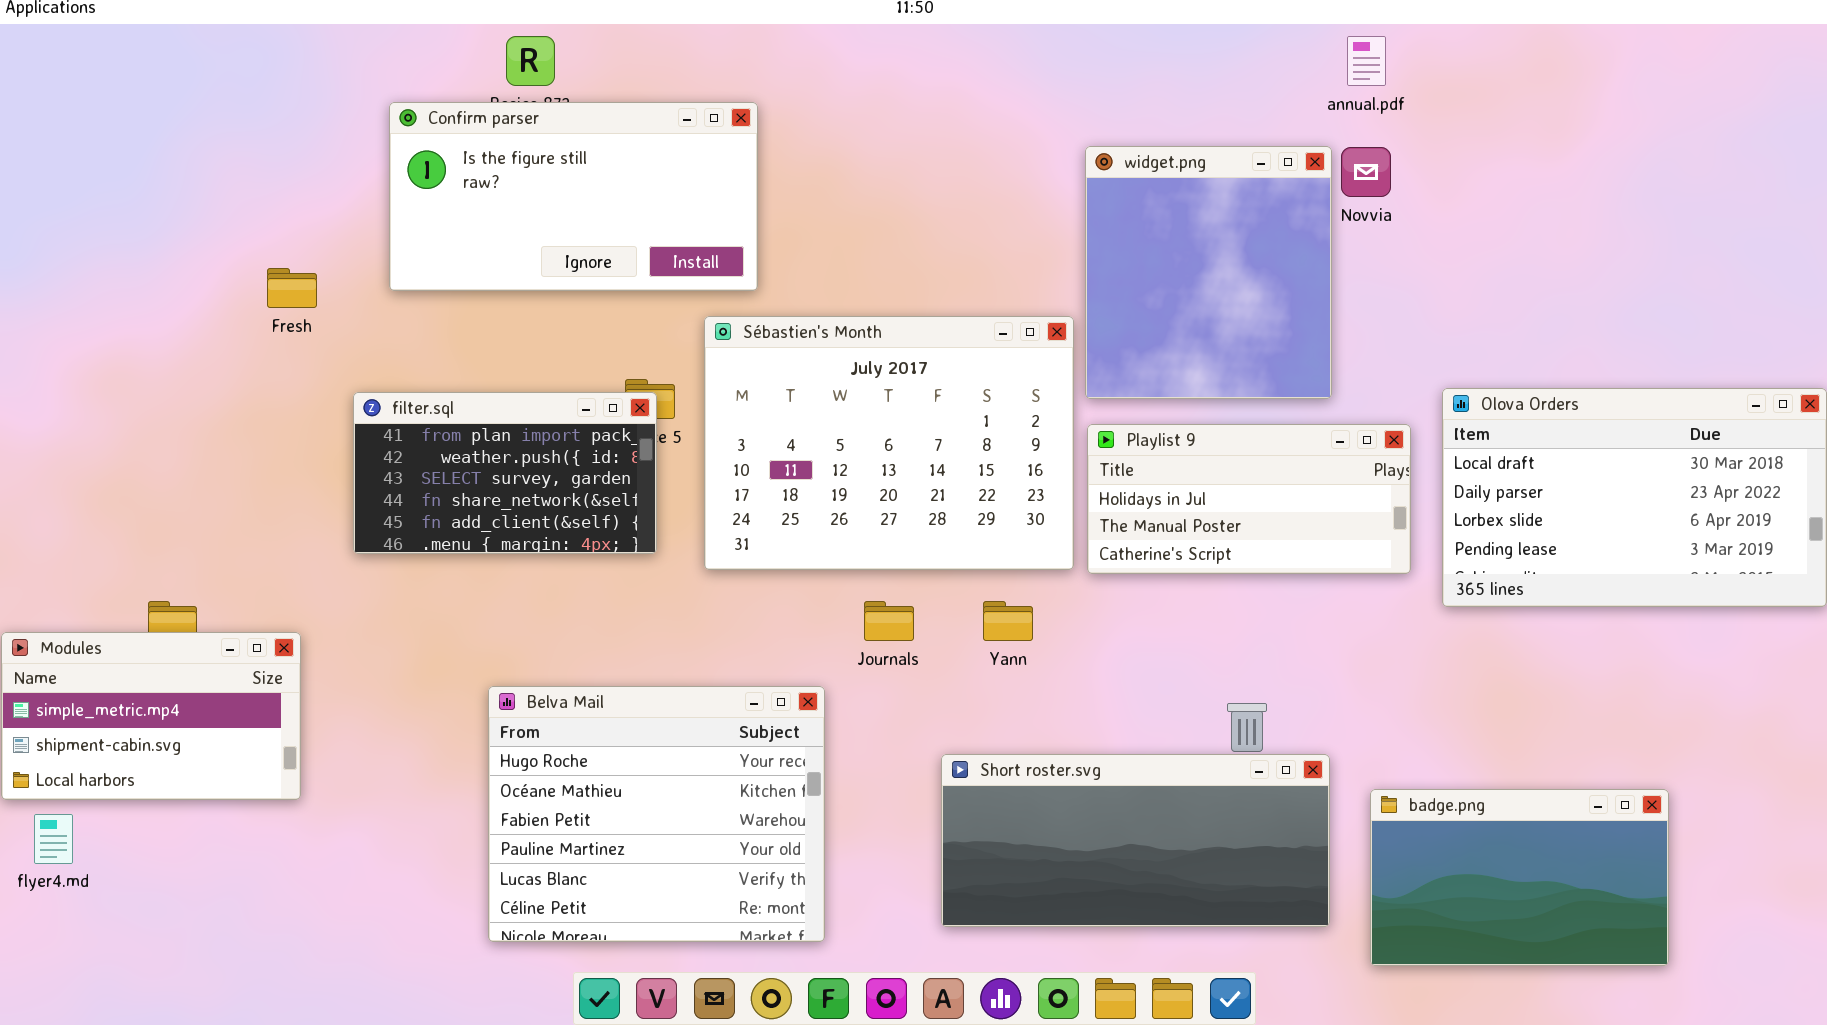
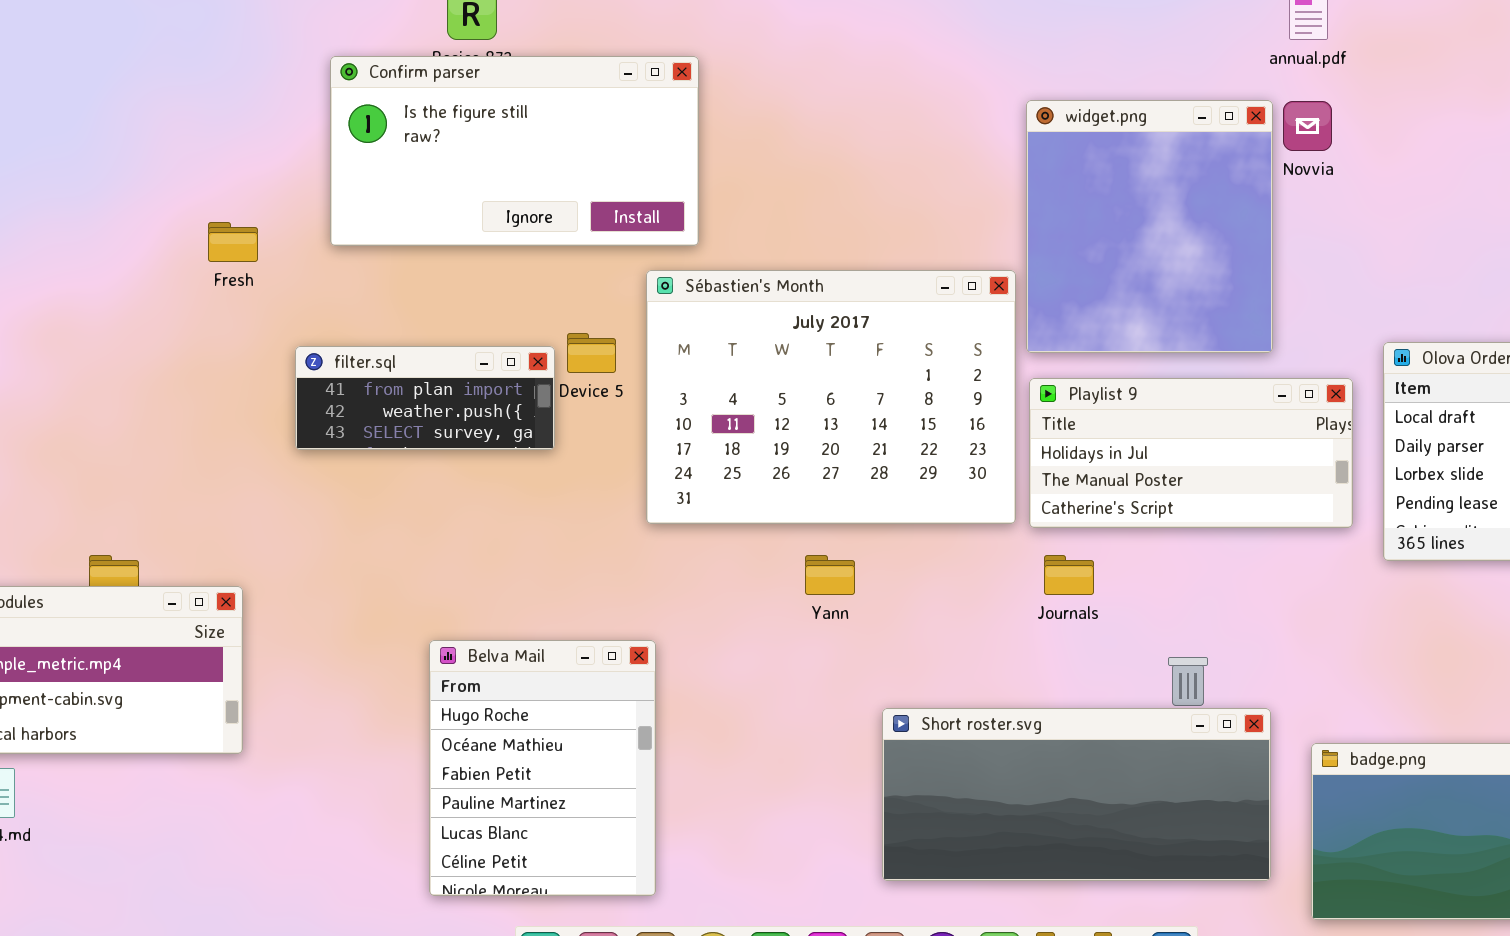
filter.sql: [353,392,657,554] -> [295,346,555,450], resized
Journals: [864,601,914,641] -> [1044,555,1094,595], moved
Yann: [983,601,1033,641] -> [805,555,855,595], moved
Belva Mail: [488,686,825,942] -> [429,640,656,896], resized

